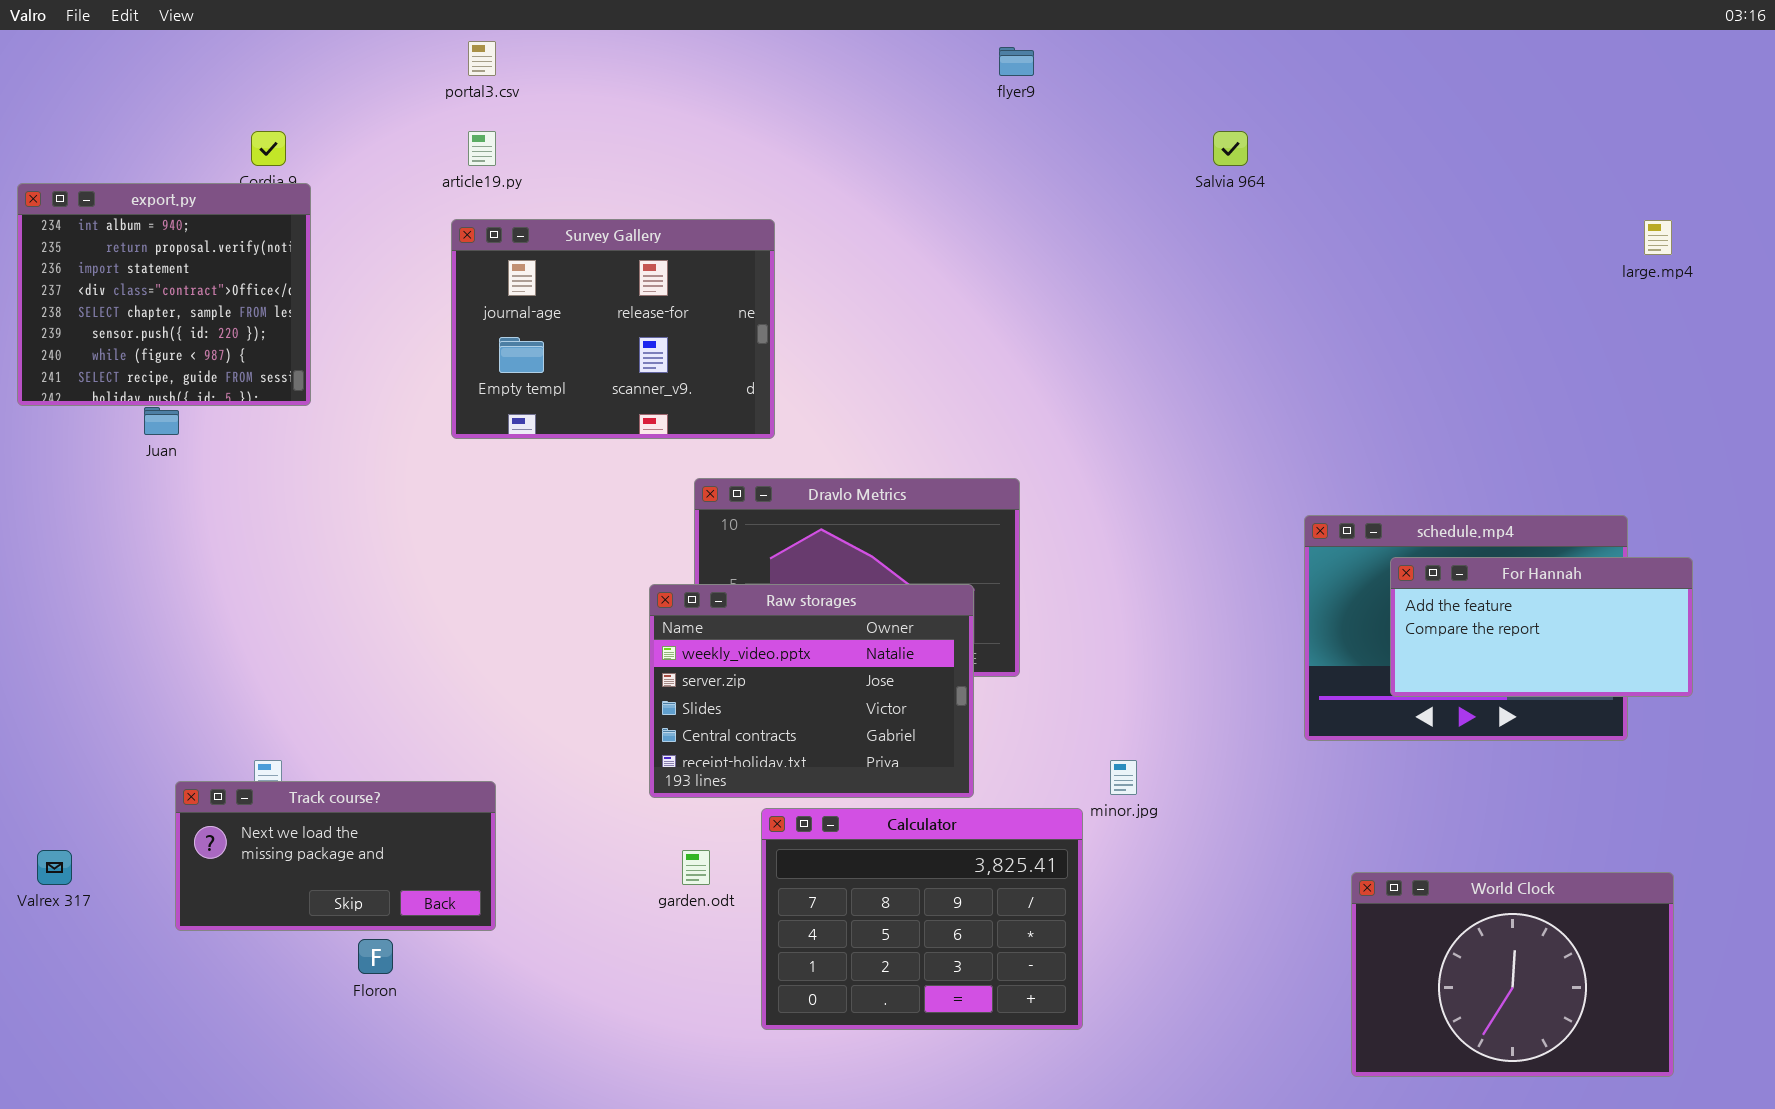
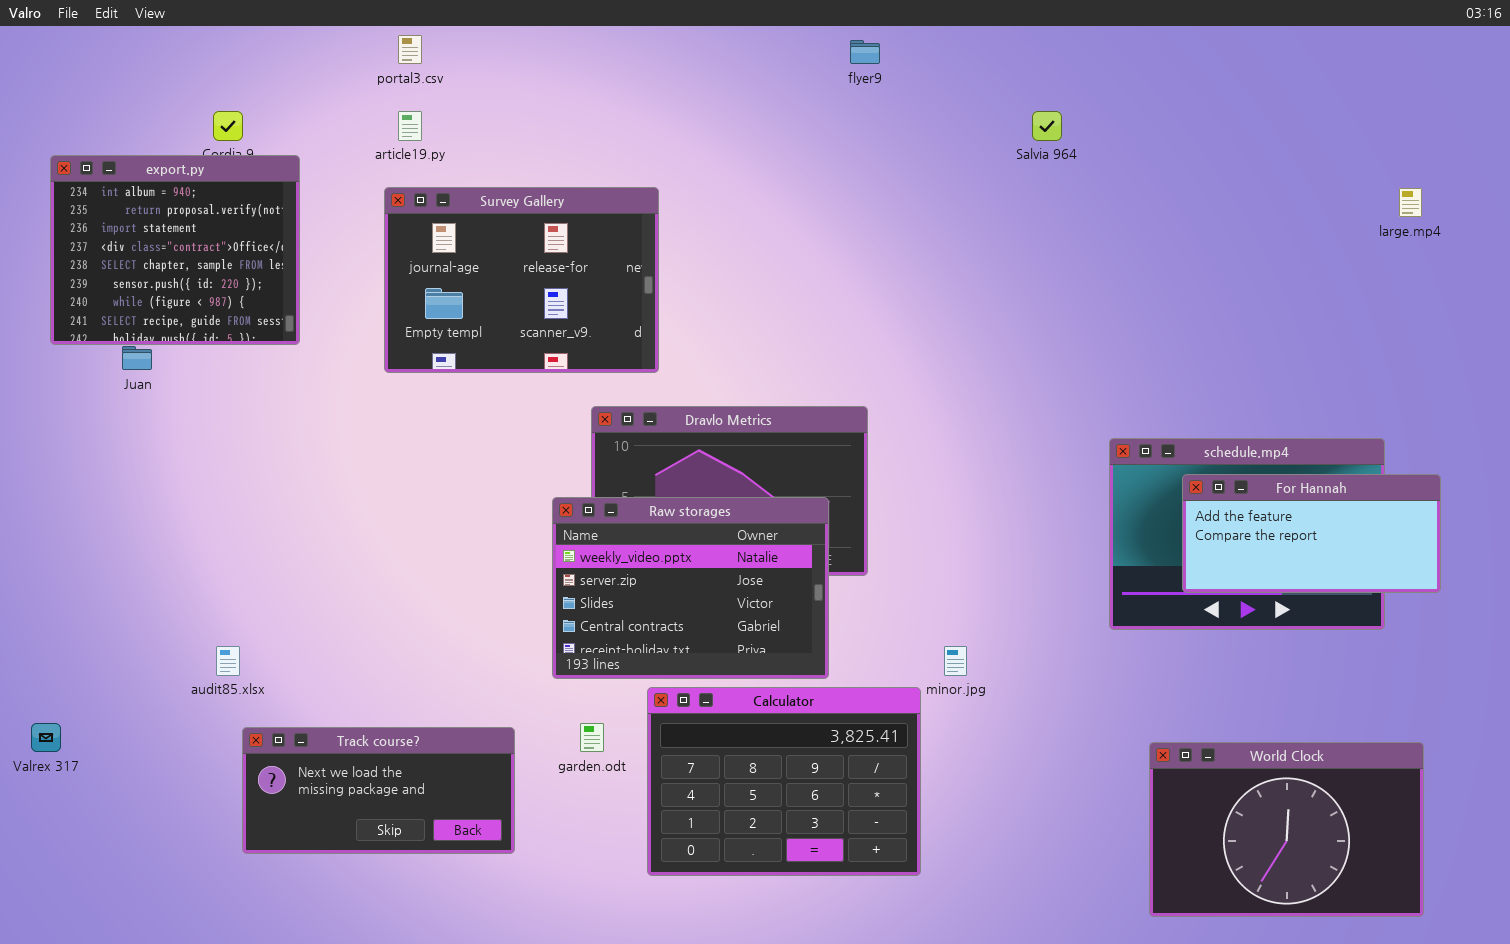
export.py: [17,183,311,406] -> [50,155,300,345], moved
Track course?: [175,781,496,931] -> [242,727,515,854], moved

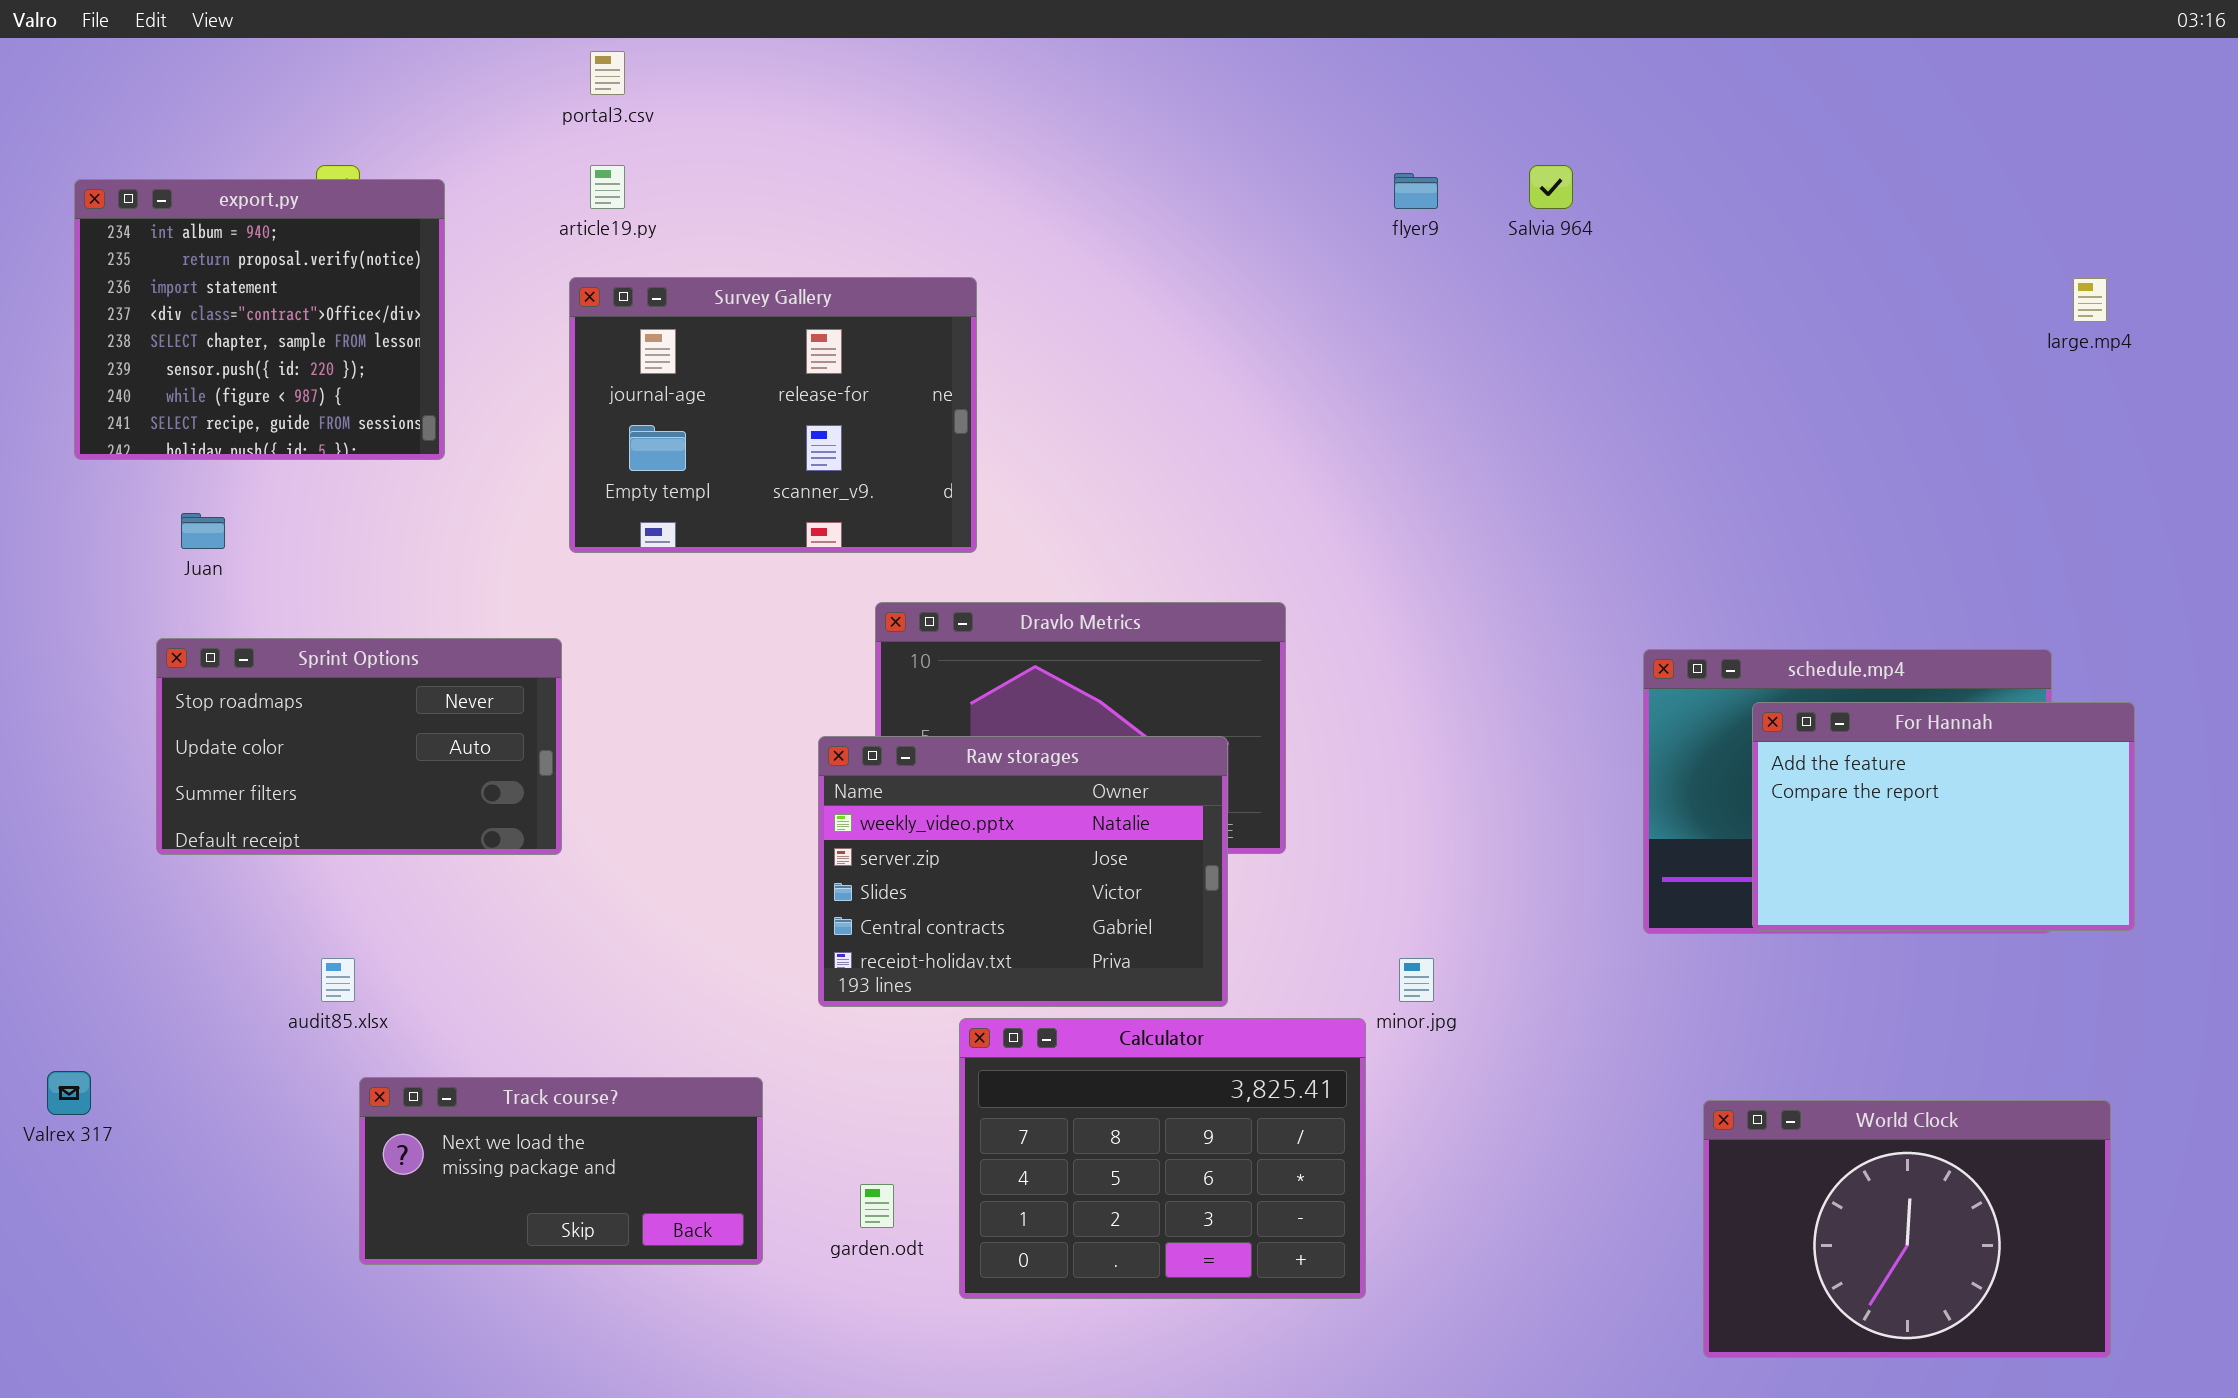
flyer9: [850,40,880,64] -> [1394,173,1438,209], moved
export.py: [50,155,300,345] -> [74,179,445,460], moved
Sprint Options: none -> [156,638,562,855], opened
For Hannah: [1182,474,1441,593] -> [1752,702,2135,931], resized
garden.odt: [580,723,604,752] -> [860,1184,894,1228], moved

